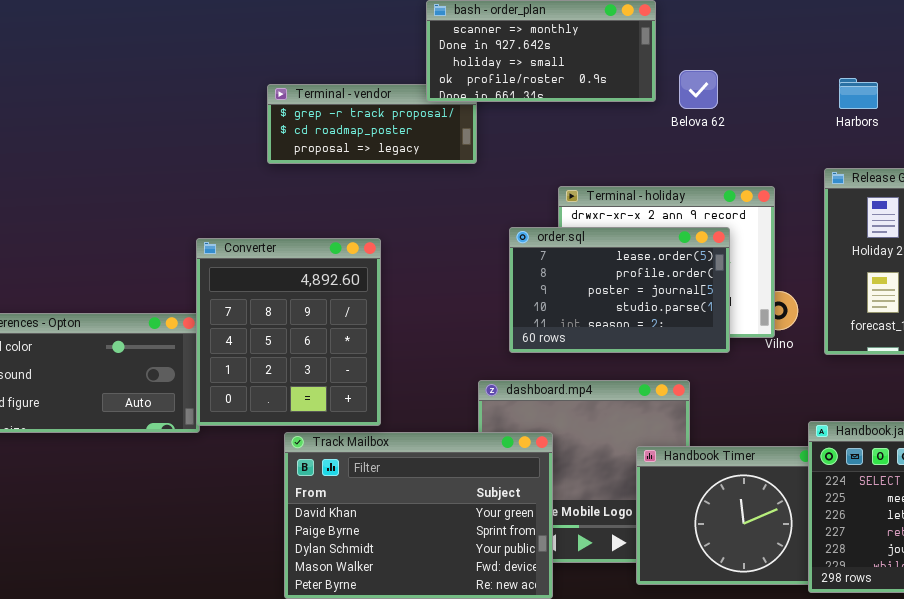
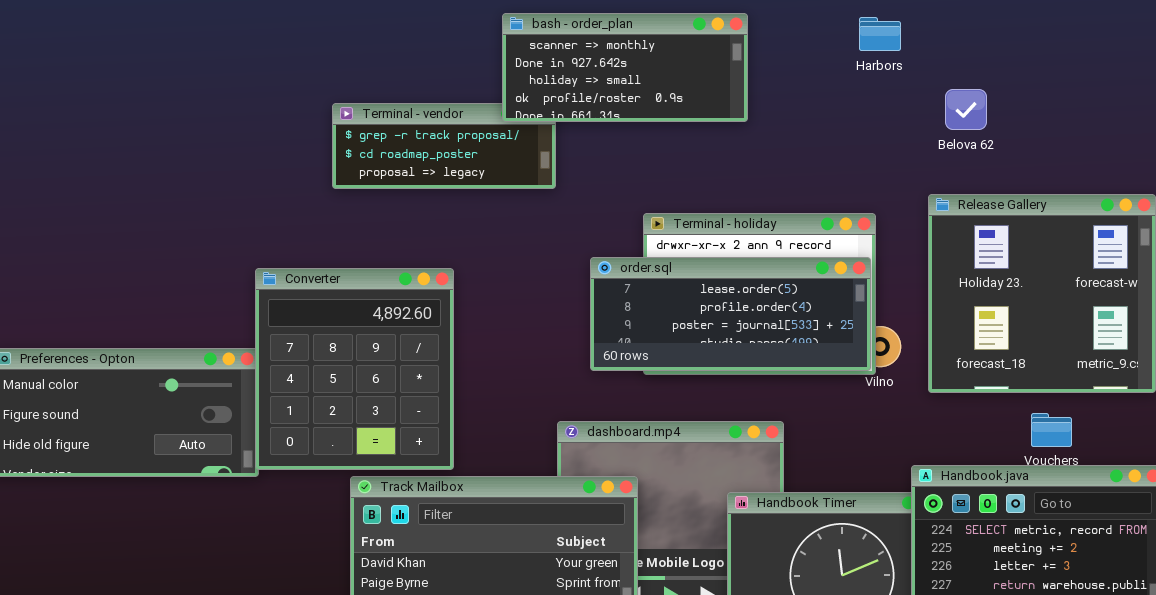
Belova 62: [679,70,718,109] -> [945,89,987,130], moved
Harbors: [839,78,878,109] -> [859,17,901,51], moved
order.sql: [509,227,730,353] -> [590,257,871,371], resized

